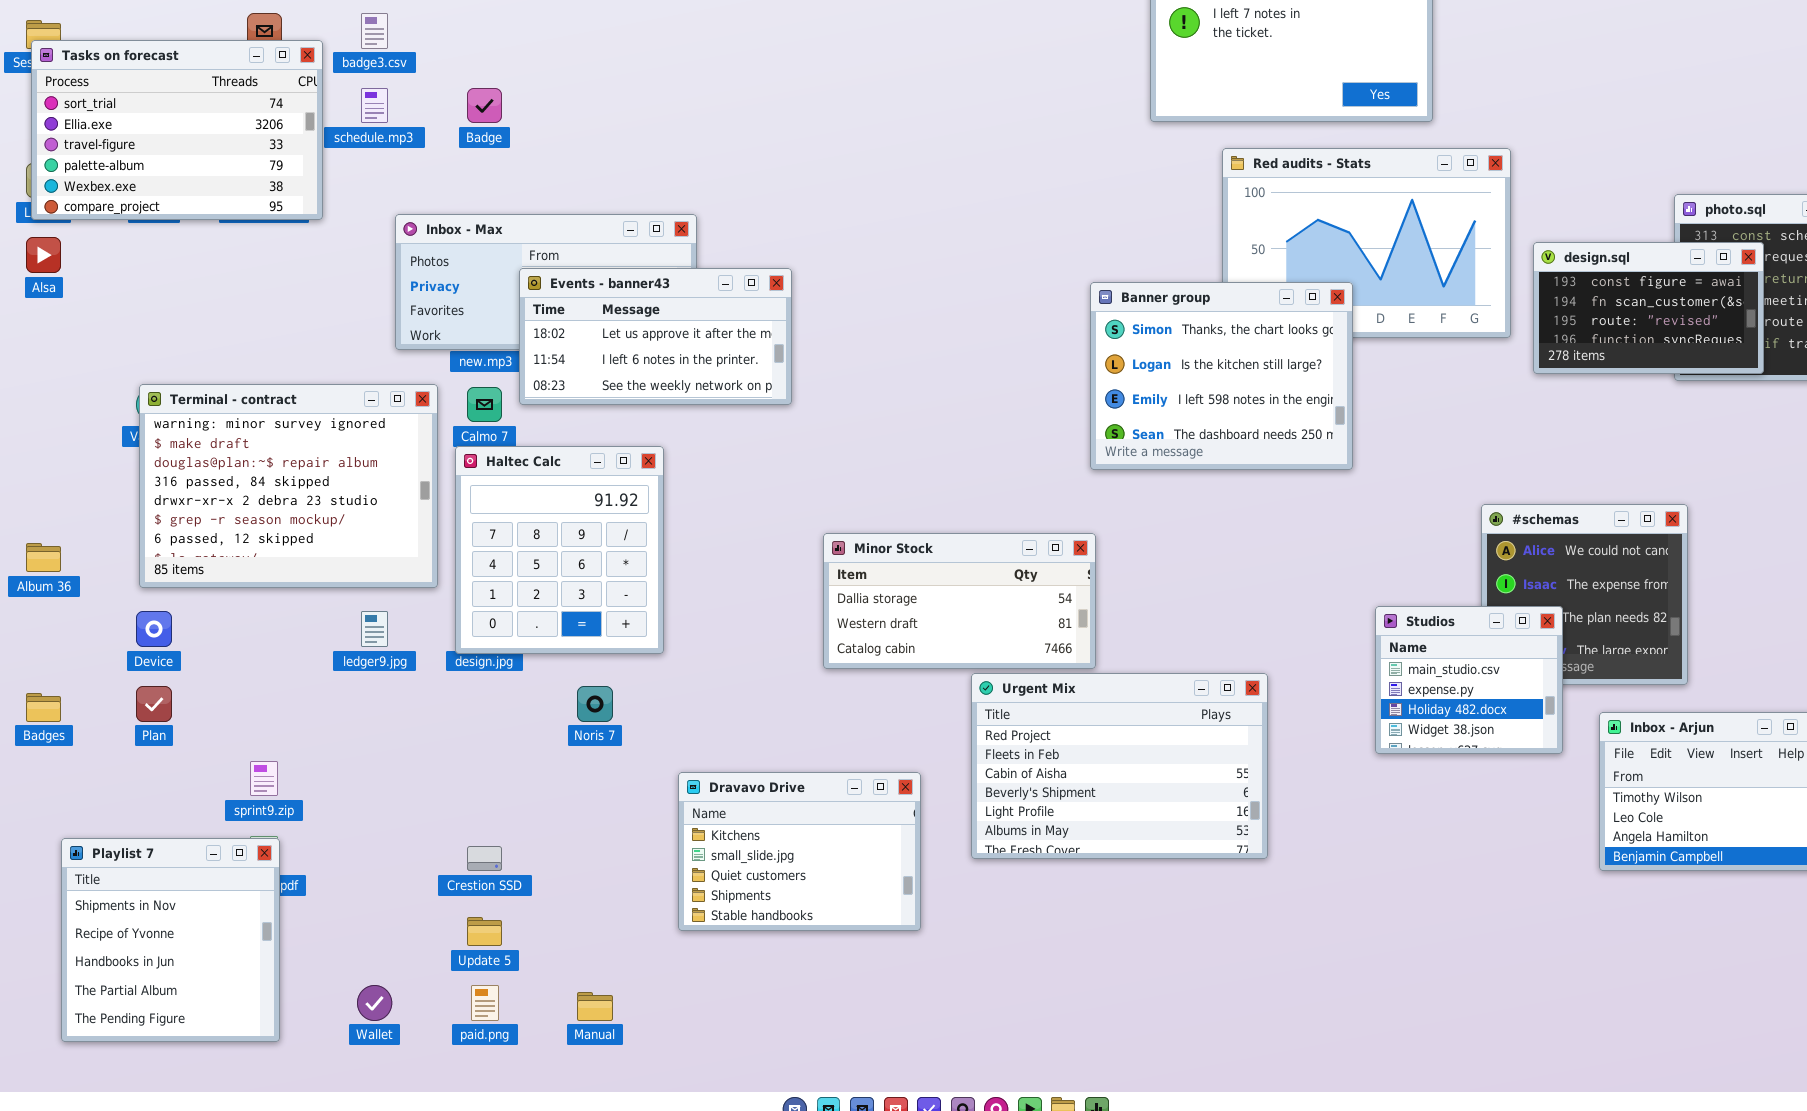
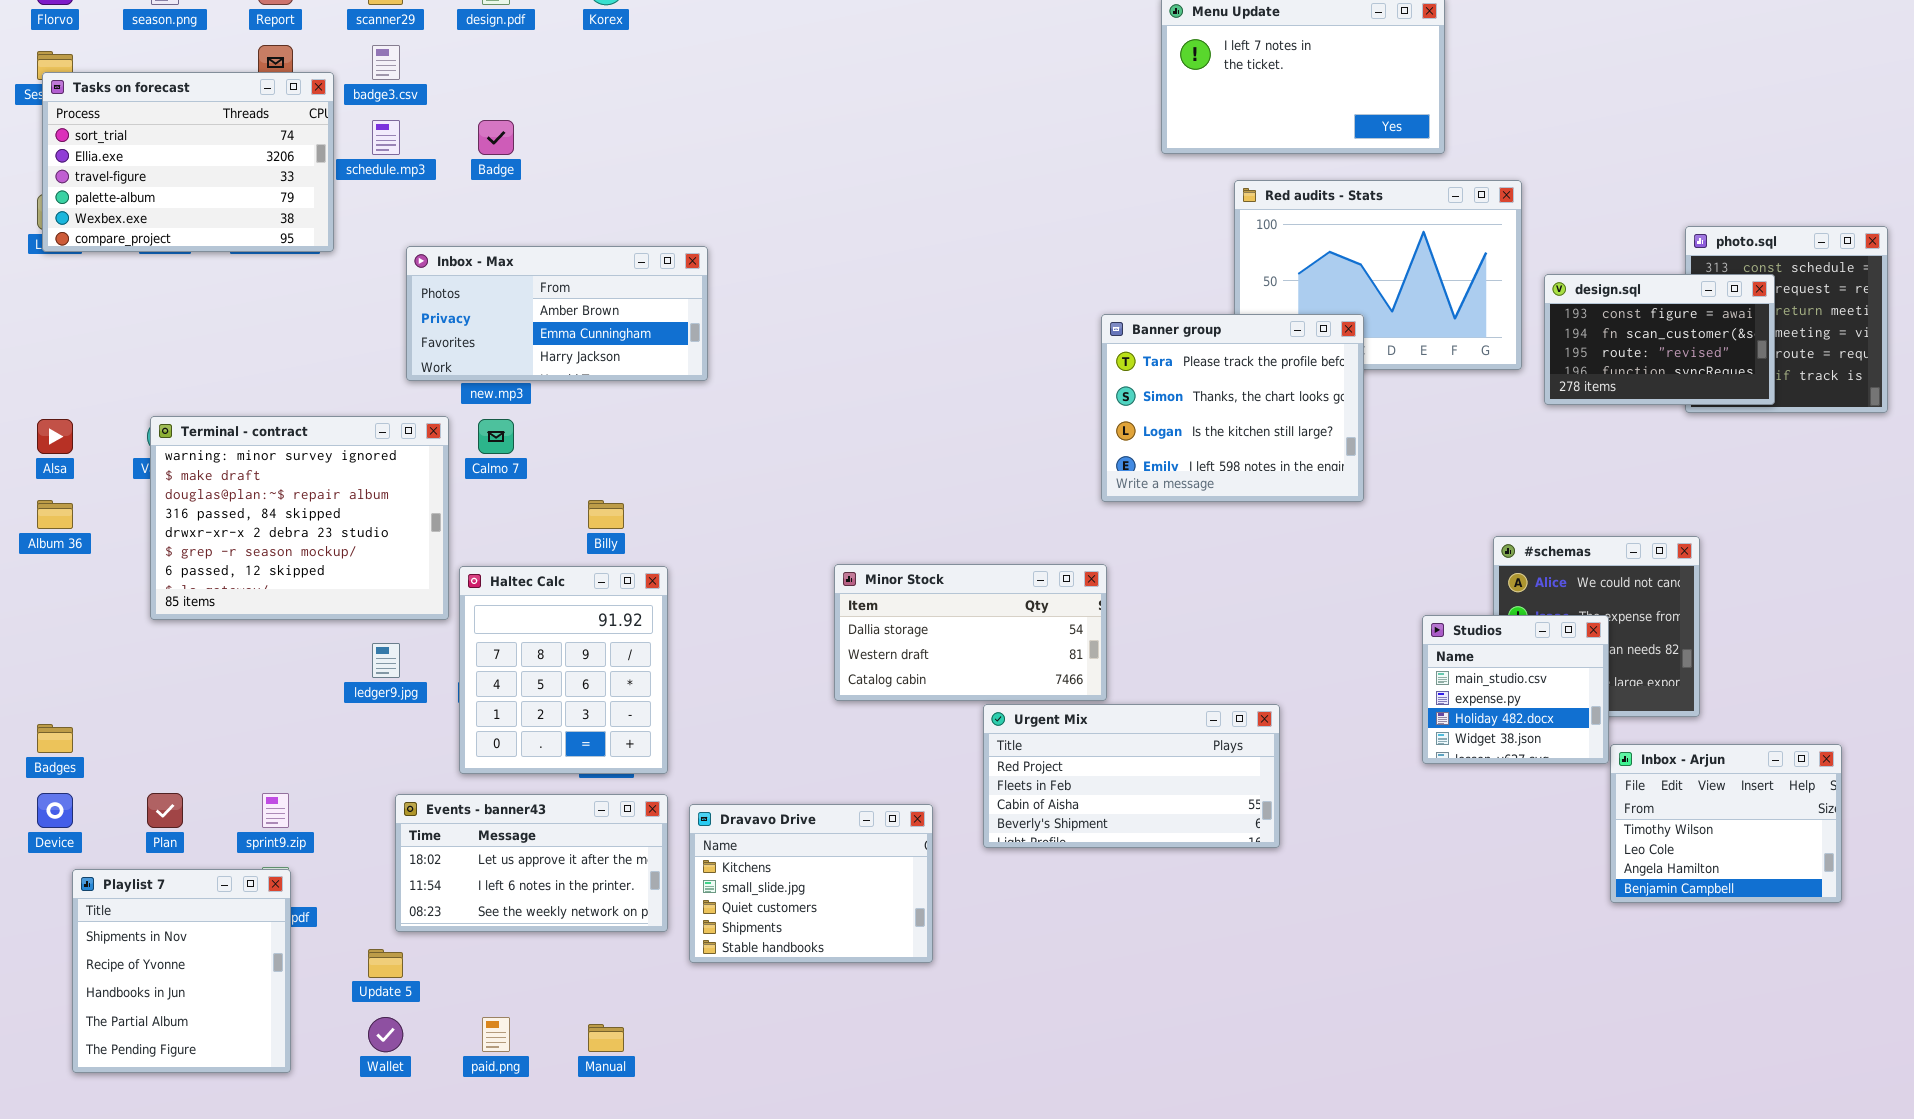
Alsa: [26,237,61,273] -> [37,419,73,454], moved
Events - banner43: [519,268,792,405] -> [395,794,668,932], moved
Banner group: [1090,282,1353,470] -> [1101,314,1364,502], scrolled up 1 row
Haltec Calc: [455,446,664,654] -> [459,566,668,774], moved
Album 36: [26,543,61,572] -> [37,500,73,529], moved
Studios: [1375,606,1563,754] -> [1422,615,1609,764], moved
Device: [136,611,172,647] -> [37,793,73,828], moved
Urgent Mix: [971,673,1268,859] -> [983,704,1280,848], resized
Plan: [136,686,172,722] -> [147,793,183,828], moved
Update 5: [467,917,502,946] -> [368,949,403,978], moved

